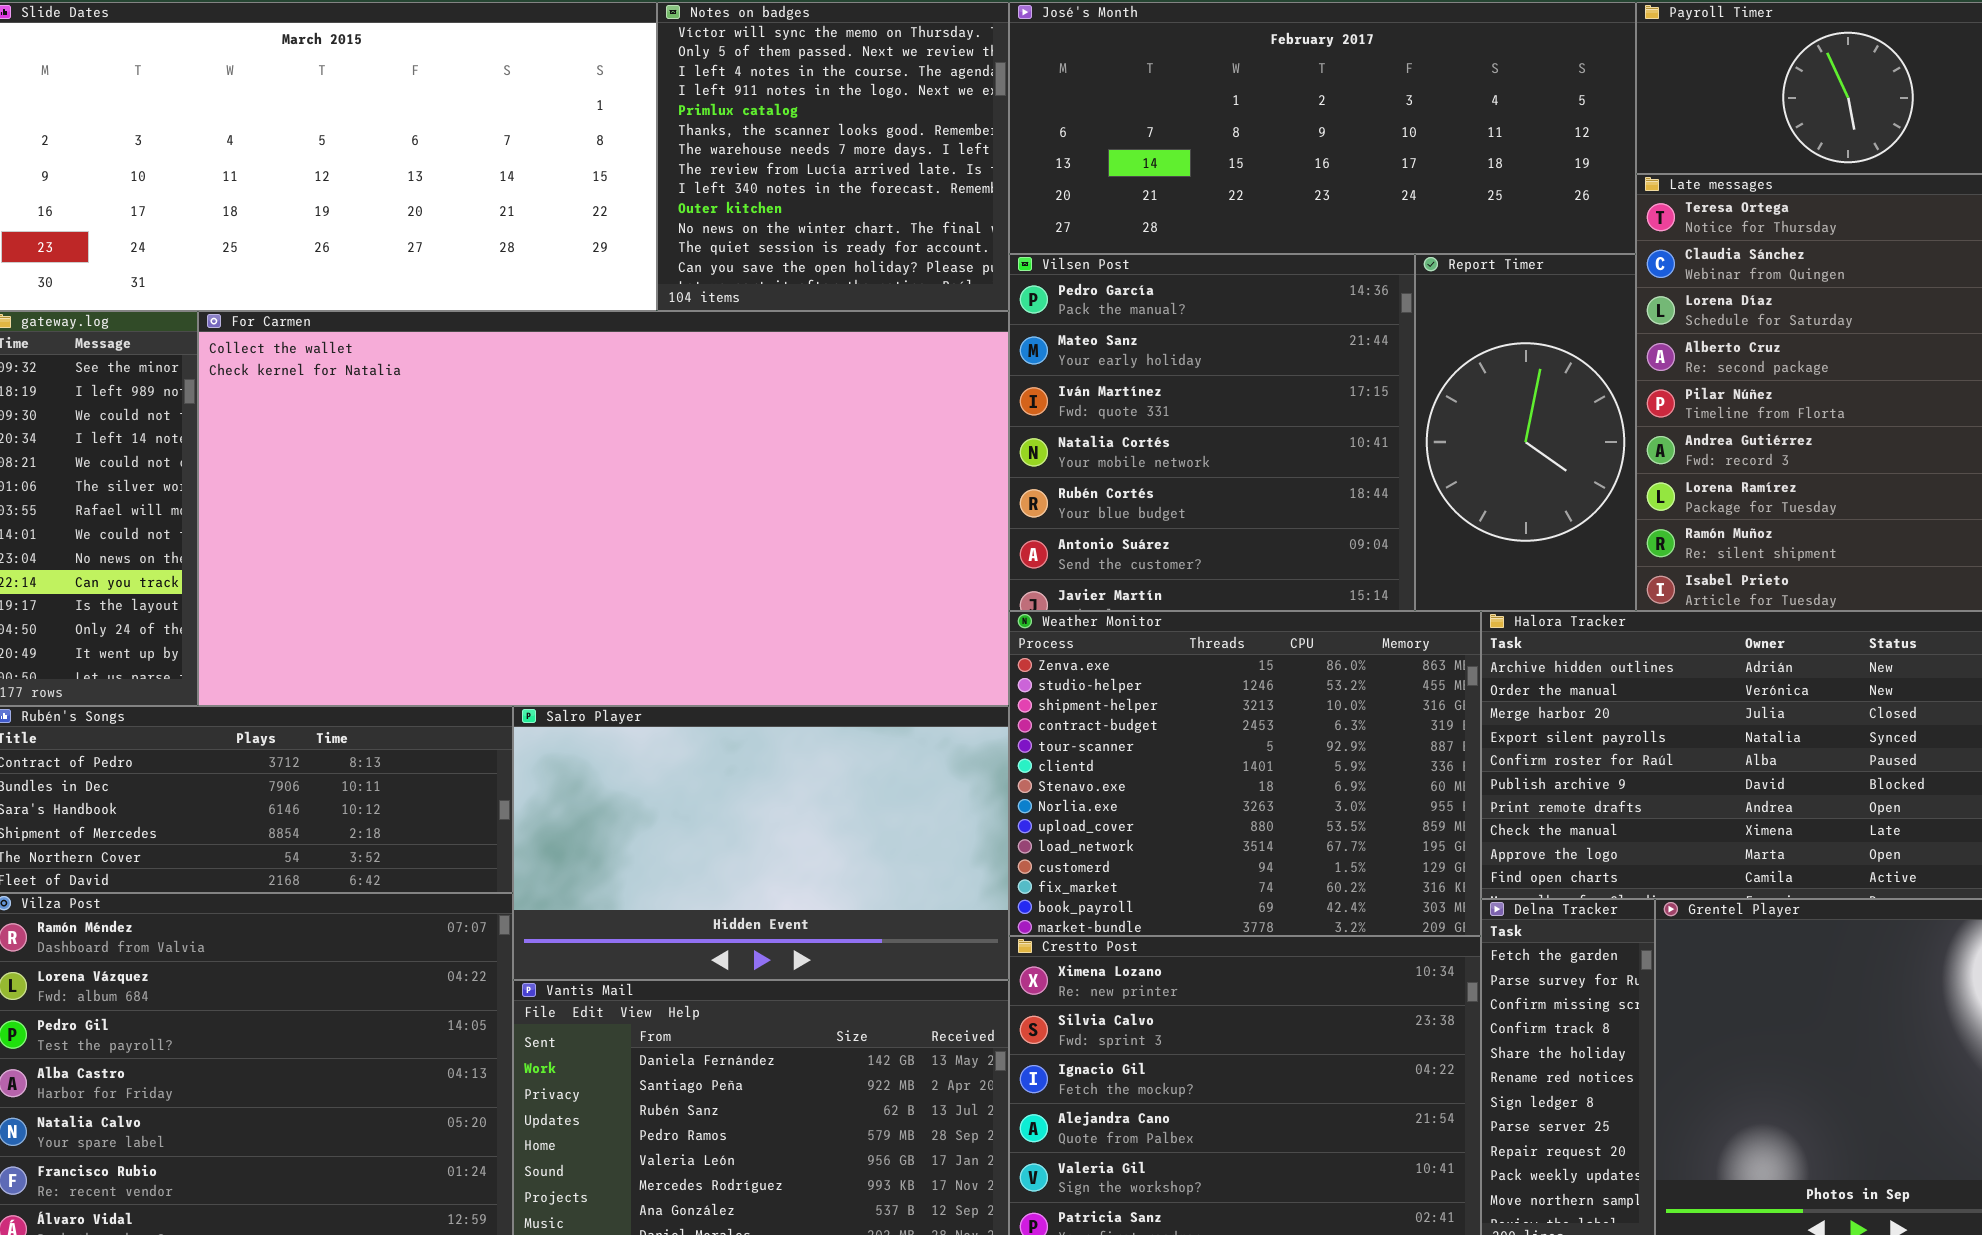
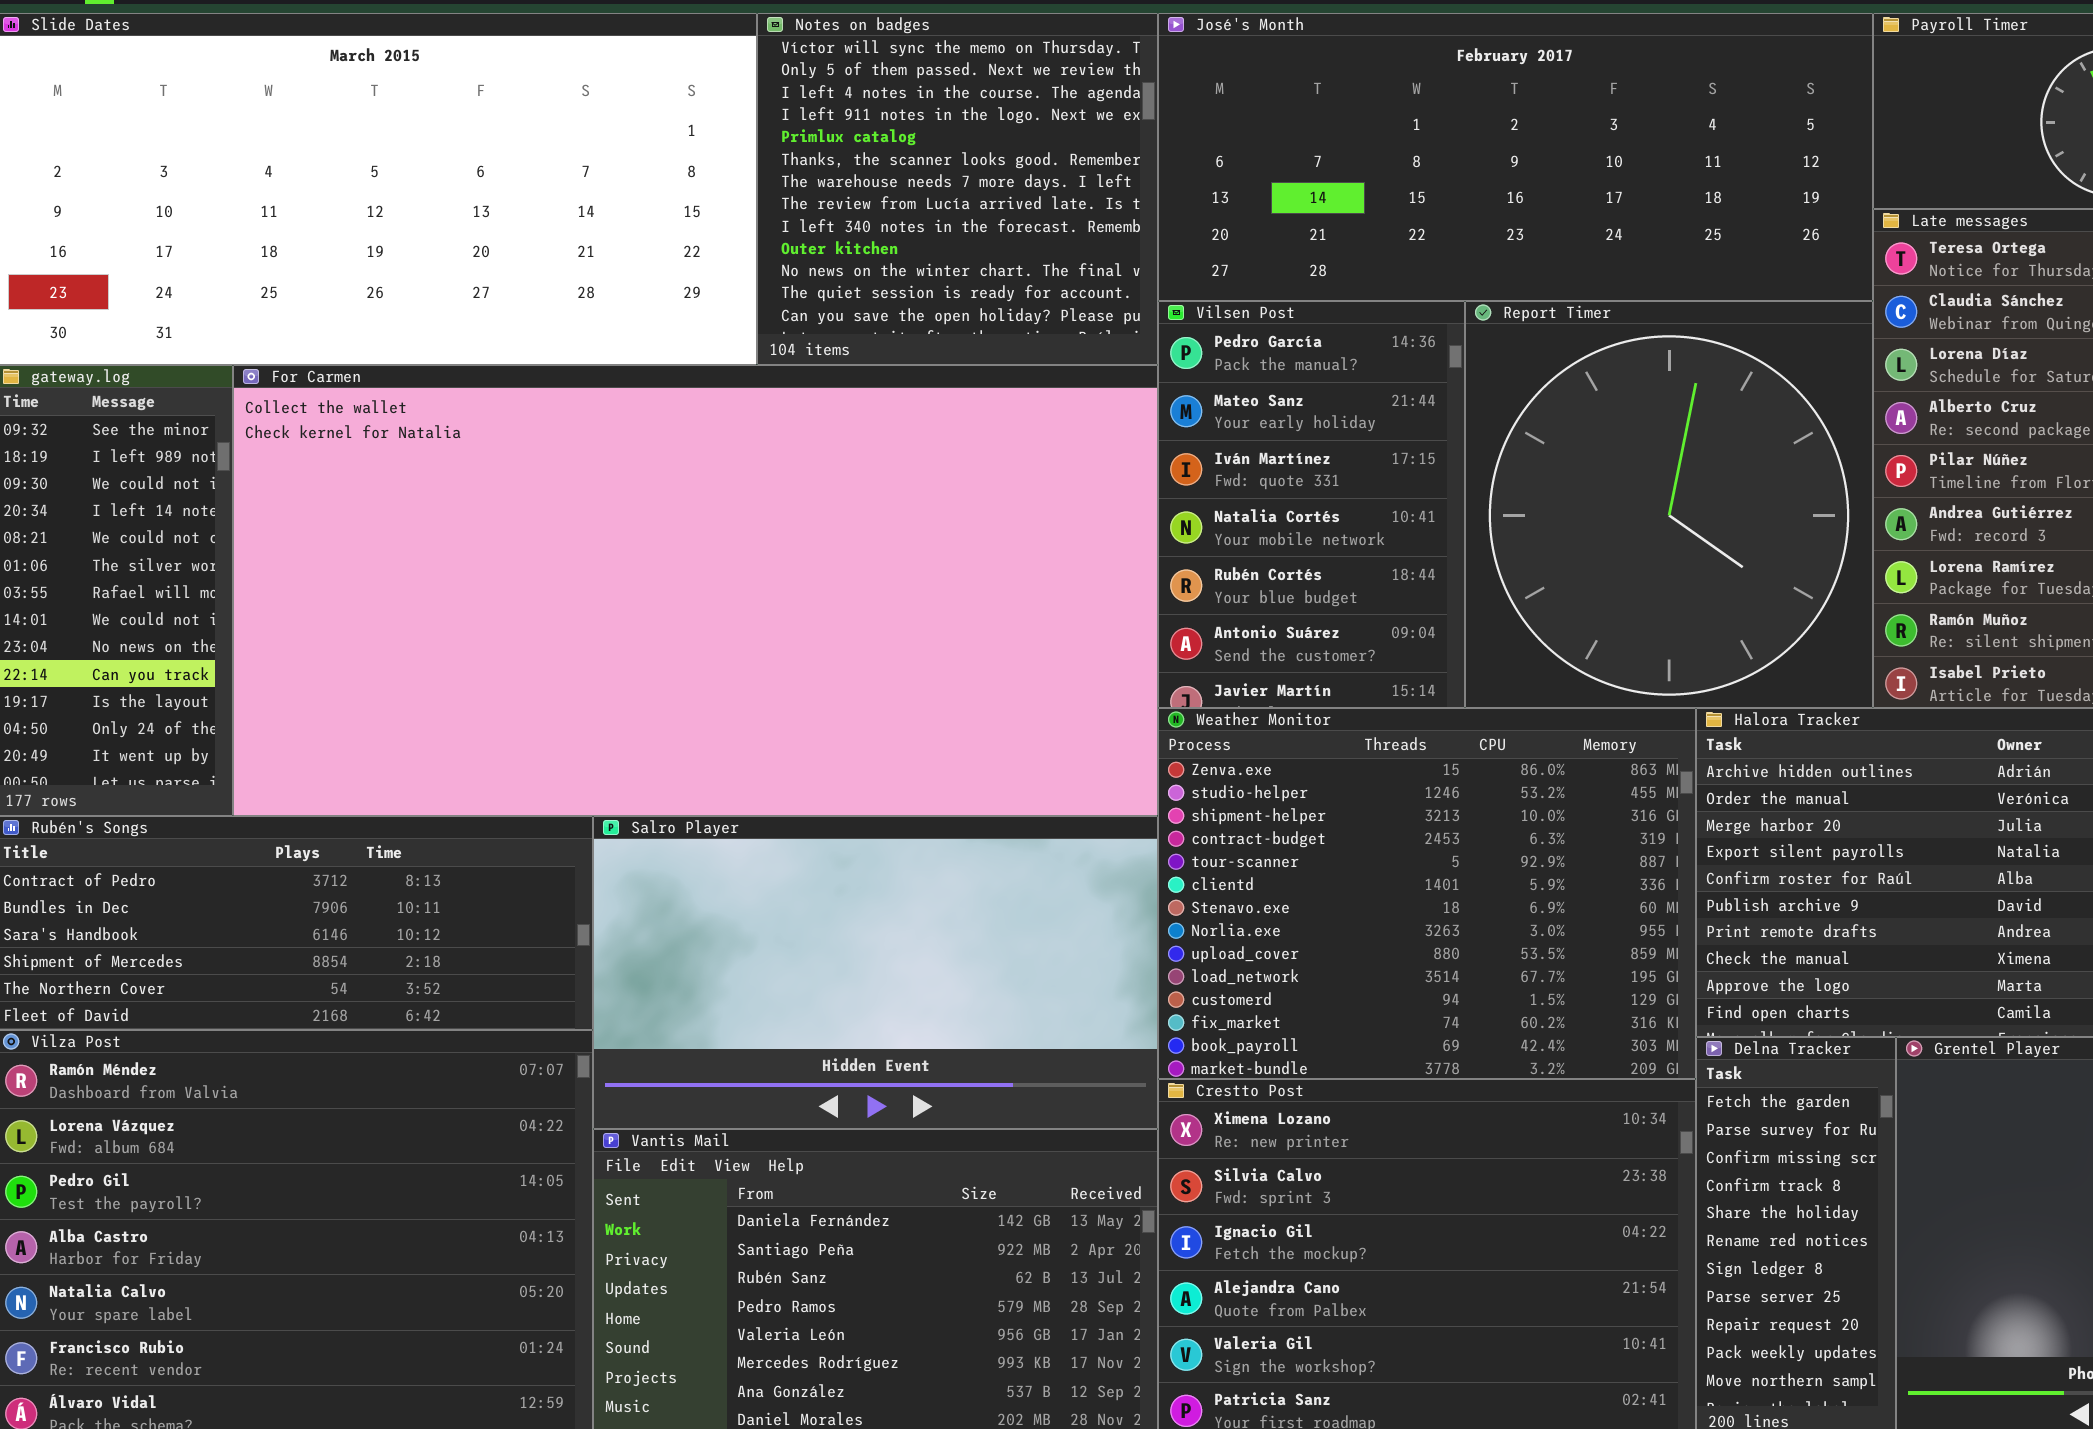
Vilsen Post: [1009,254,1415,611] -> [1158,301,1465,708], resized
Report Timer: [1415,254,1636,611] -> [1465,301,1873,708], resized

